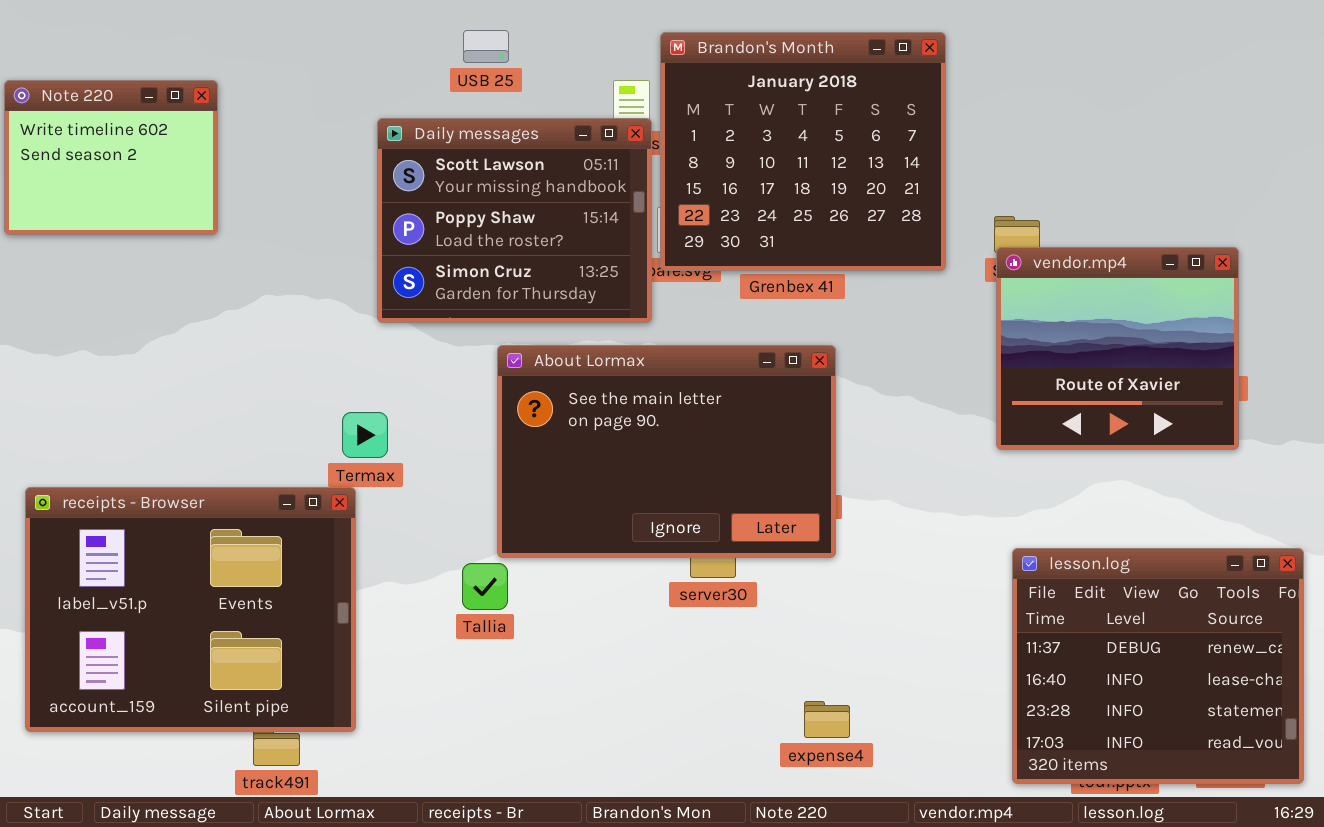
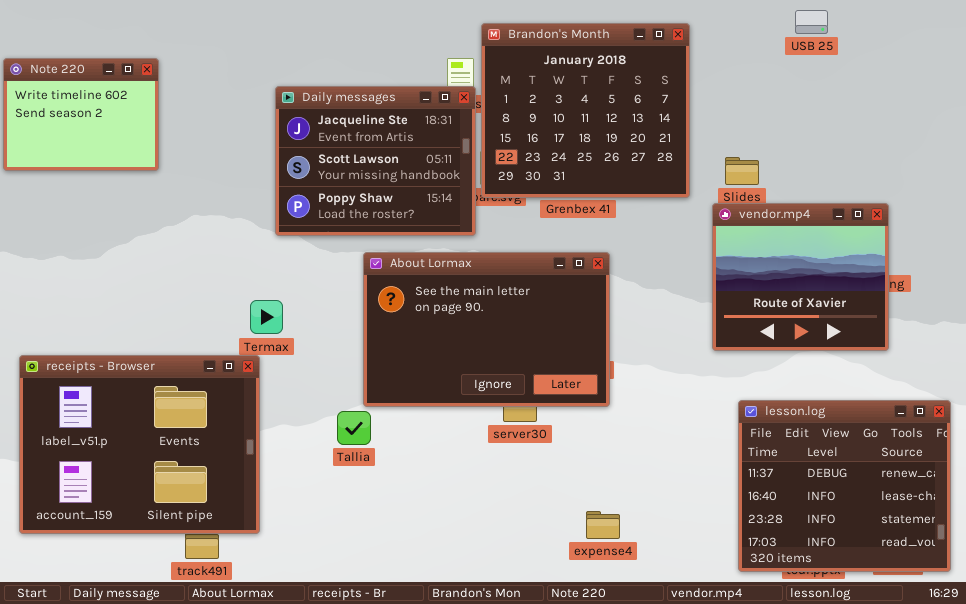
USB 25: [463,30,509,63] -> [795,10,828,34], moved
Daily messages: [377,118,652,323] -> [275,86,476,236], scrolled up 1 row
vendor.mp4: [996,247,1239,450] -> [712,203,889,351], moved

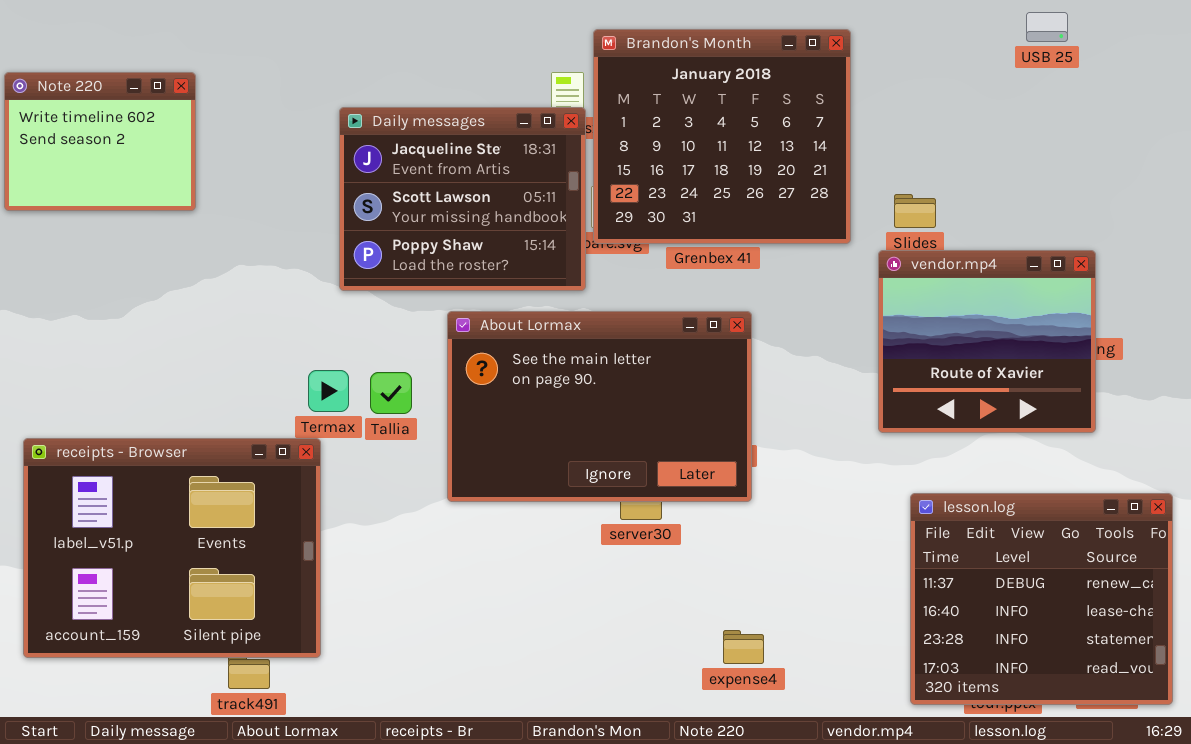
USB 25: [795,10,828,34] -> [1026,12,1068,42], moved
Tallia: [337,411,371,445] -> [370,372,412,414], moved

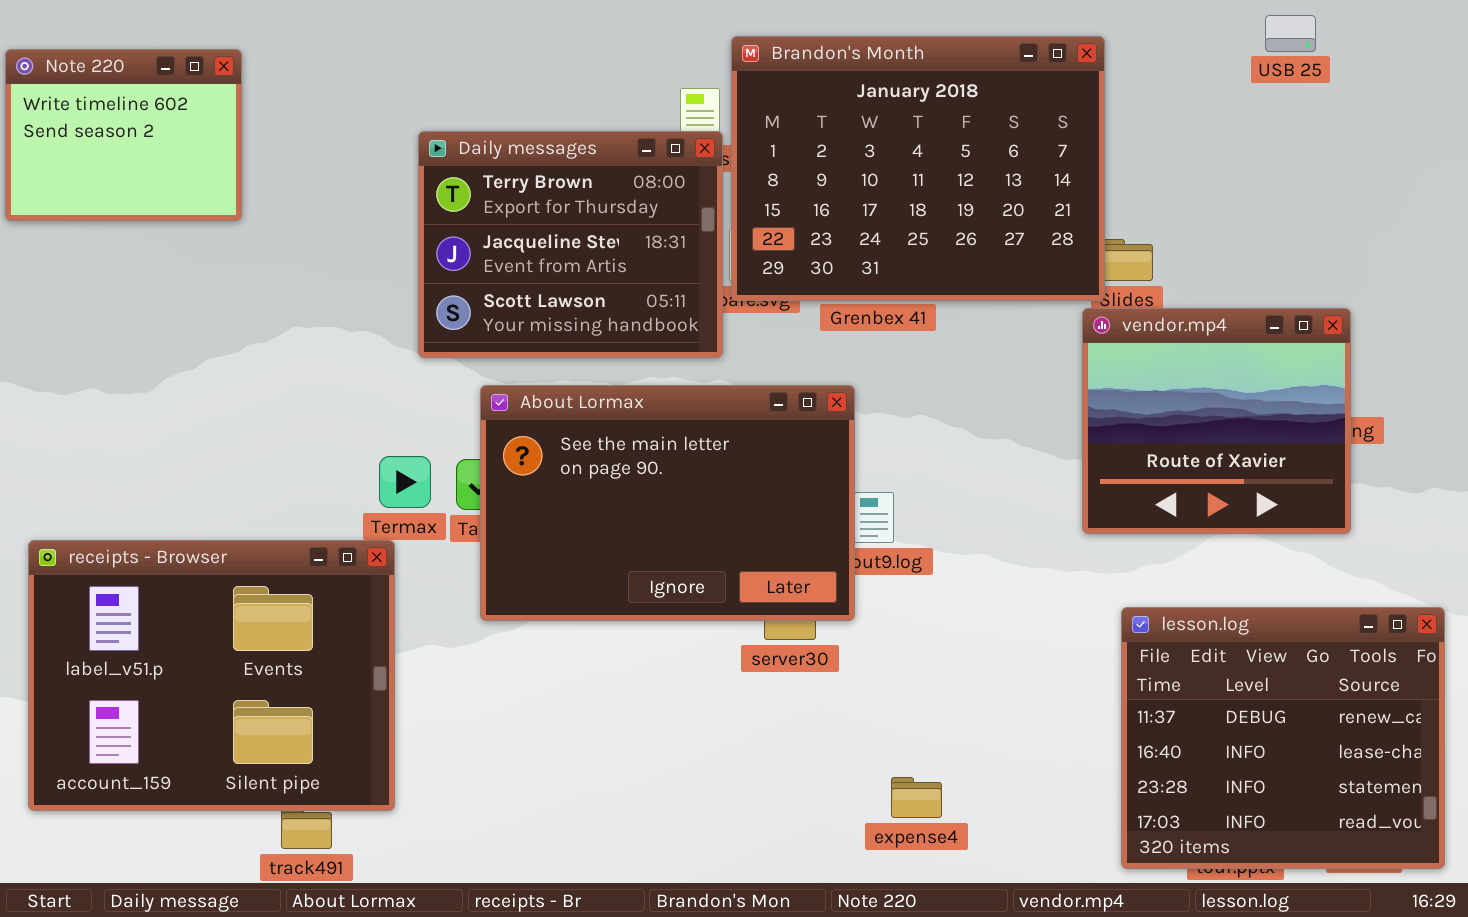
Brandon's Month: [593,29,851,244] -> [731,36,1105,301], resized
Note 220: [4,72,196,211] -> [5,49,242,221], moved
Daily messages: [339,107,586,291] -> [418,131,723,358], scrolled up 1 row
About Lormax: [447,311,752,502] -> [480,385,855,621], moved

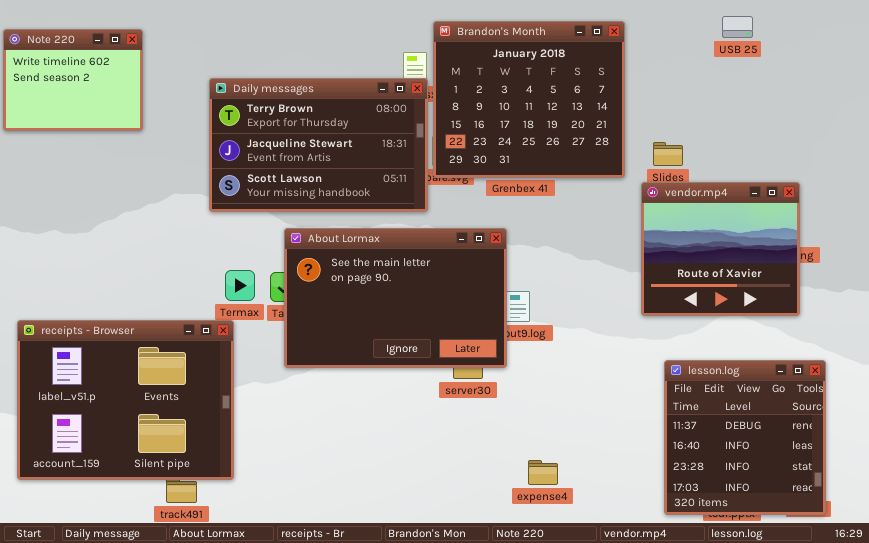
USB 25: [1265,15,1316,52] -> [722,16,753,38], moved
Brandon's Month: [731,36,1105,301] -> [433,21,625,178], resized
Daily messages: [418,131,723,358] -> [209,78,428,212], resized
lesson.log: [1121,607,1445,869] -> [664,360,826,515], resized

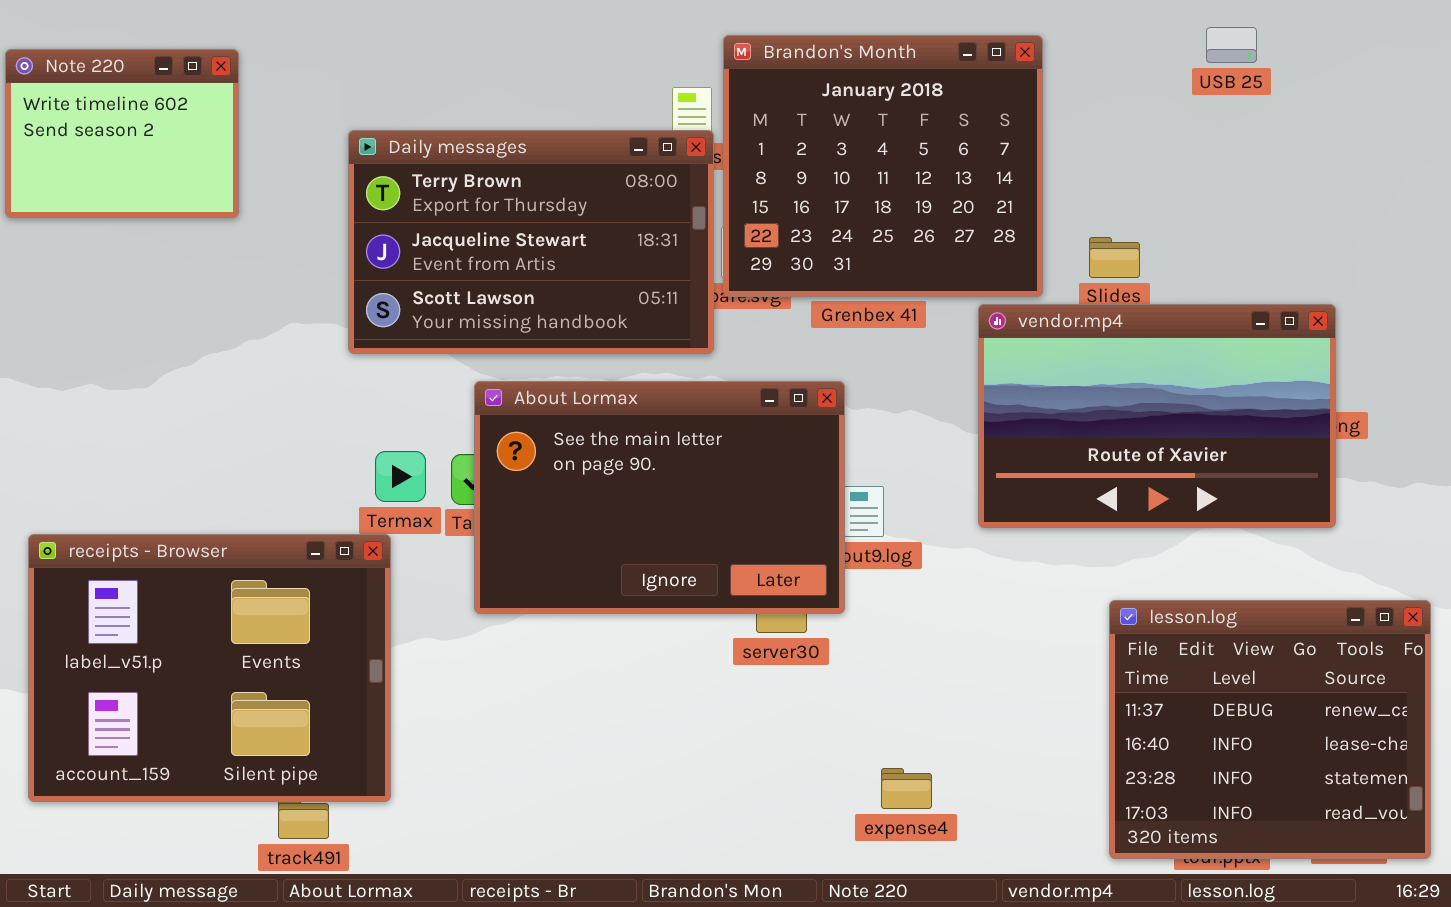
vendor.mp4: [641,182,800,316] -> [978,304,1336,528], resized
lesson.log: [664,360,826,515] -> [1109,600,1431,859], resized

